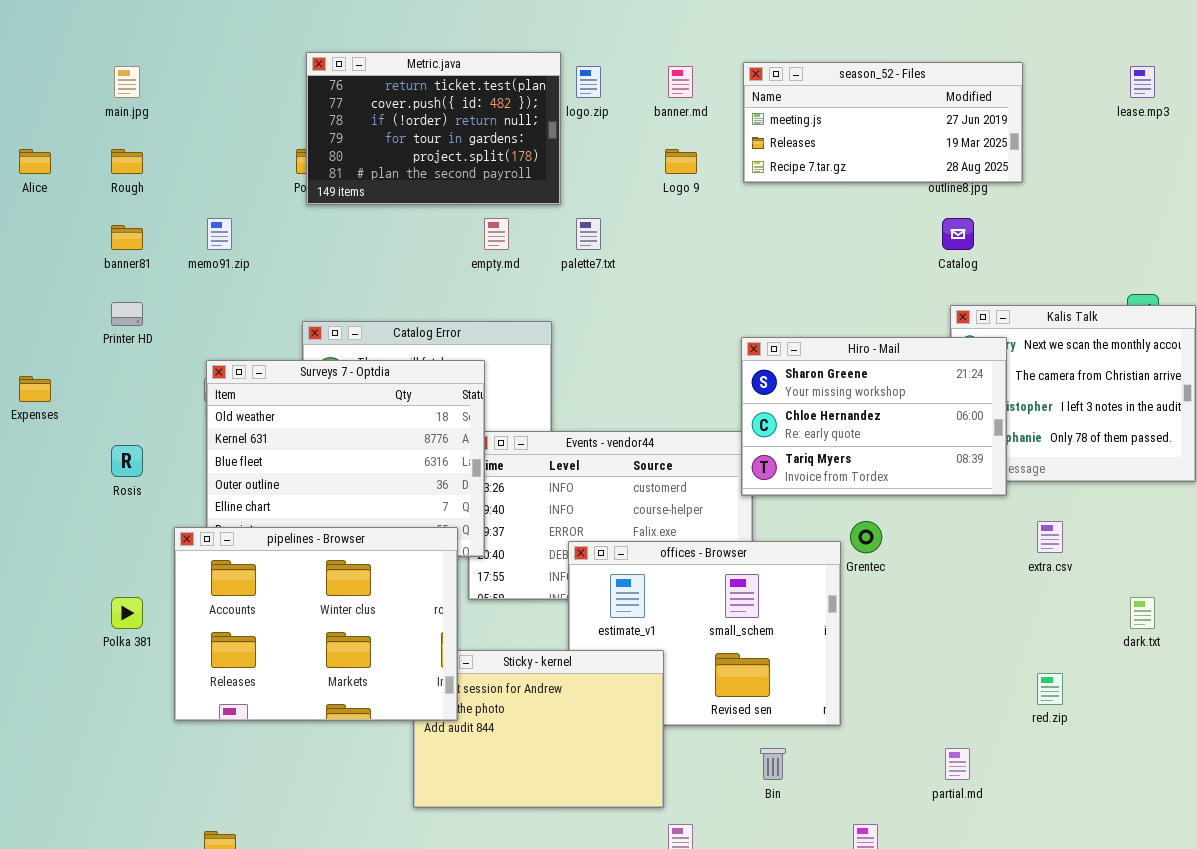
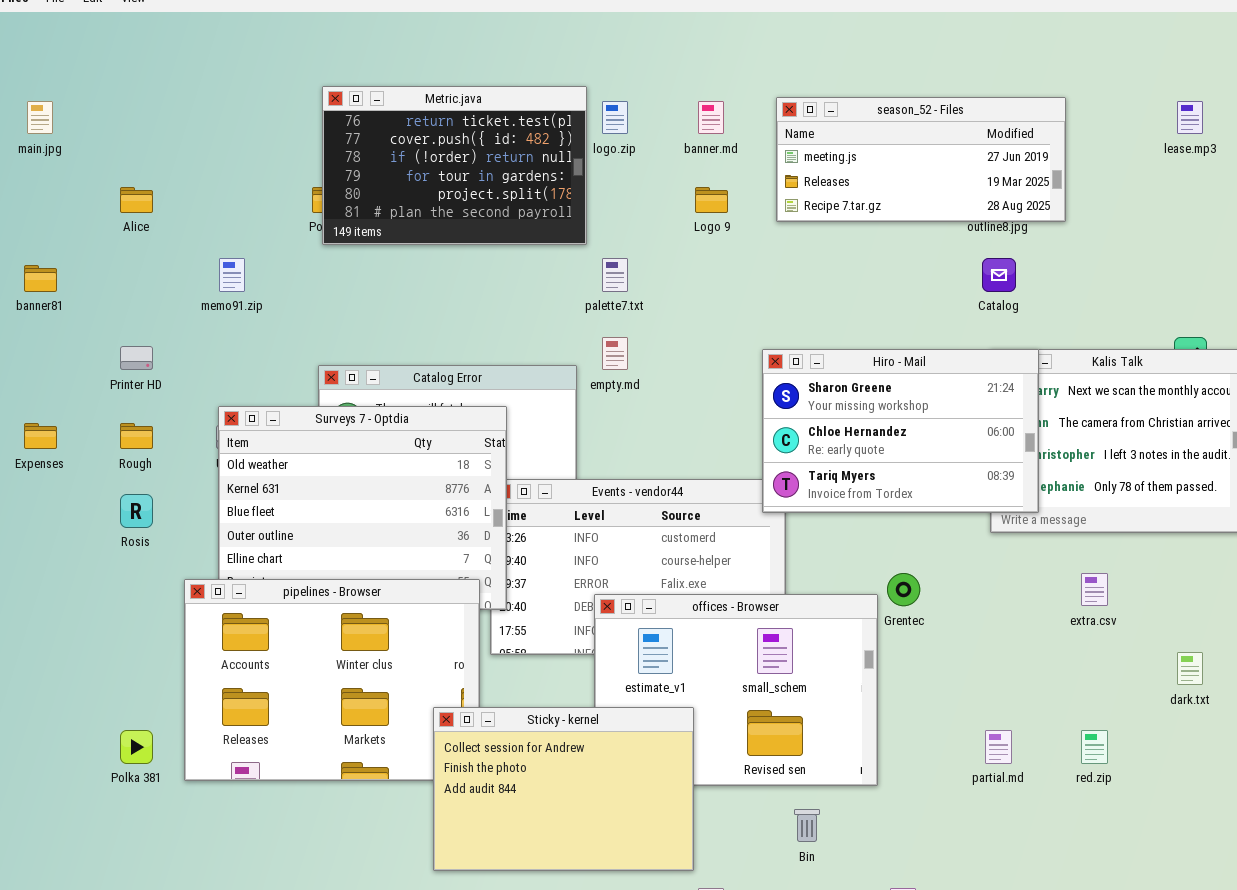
main.jpg: [114,66,140,98] -> [27,101,53,134], moved
Alice: [19,149,51,174] -> [120,187,153,213], moved
Rough: [111,149,143,174] -> [120,423,153,449], moved
empty.md: [484,218,509,250] -> [602,337,628,370], moved
banner81: [111,225,143,250] -> [24,265,57,292], moved
Hiro - Mail: [741,337,1007,496] -> [762,349,1039,513], moved
Polka 381: [111,597,143,629] -> [120,730,153,764], moved
Sticky - kernel: [413,650,664,808] -> [433,707,694,871], raised
partial.md: [945,748,970,780] -> [985,730,1012,764], moved

